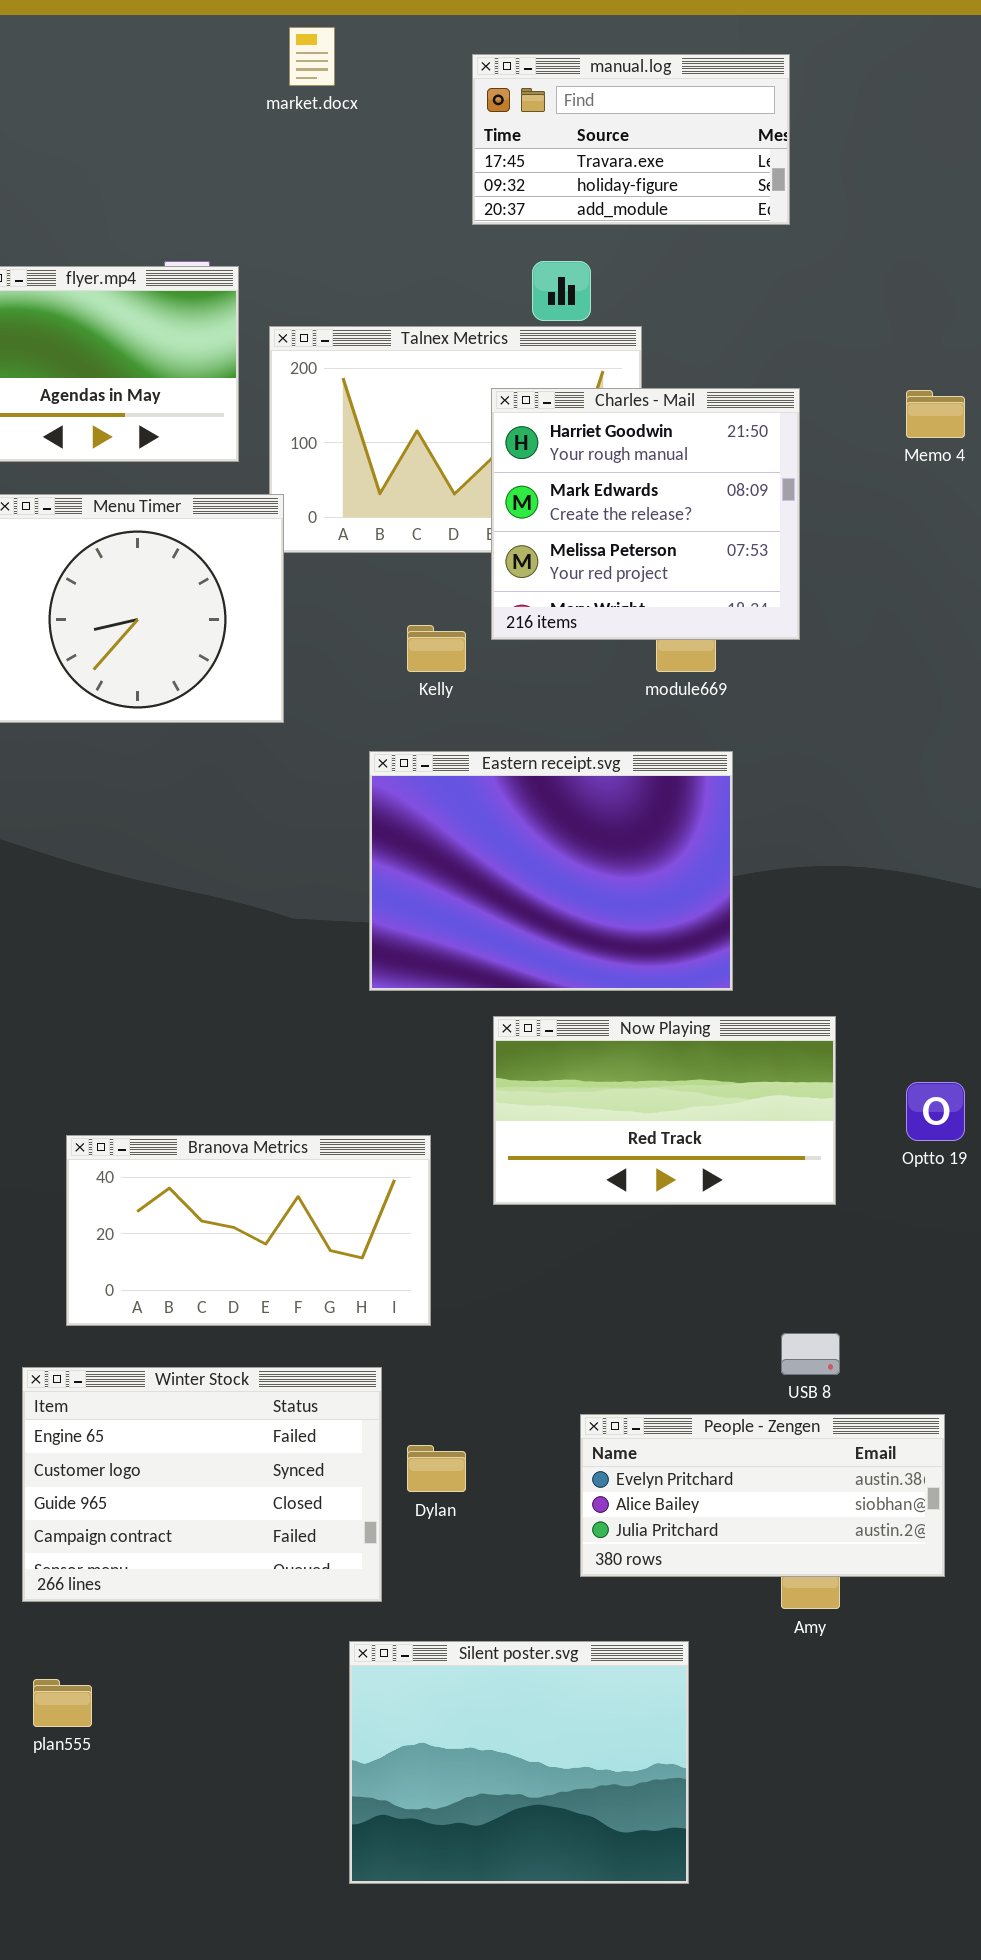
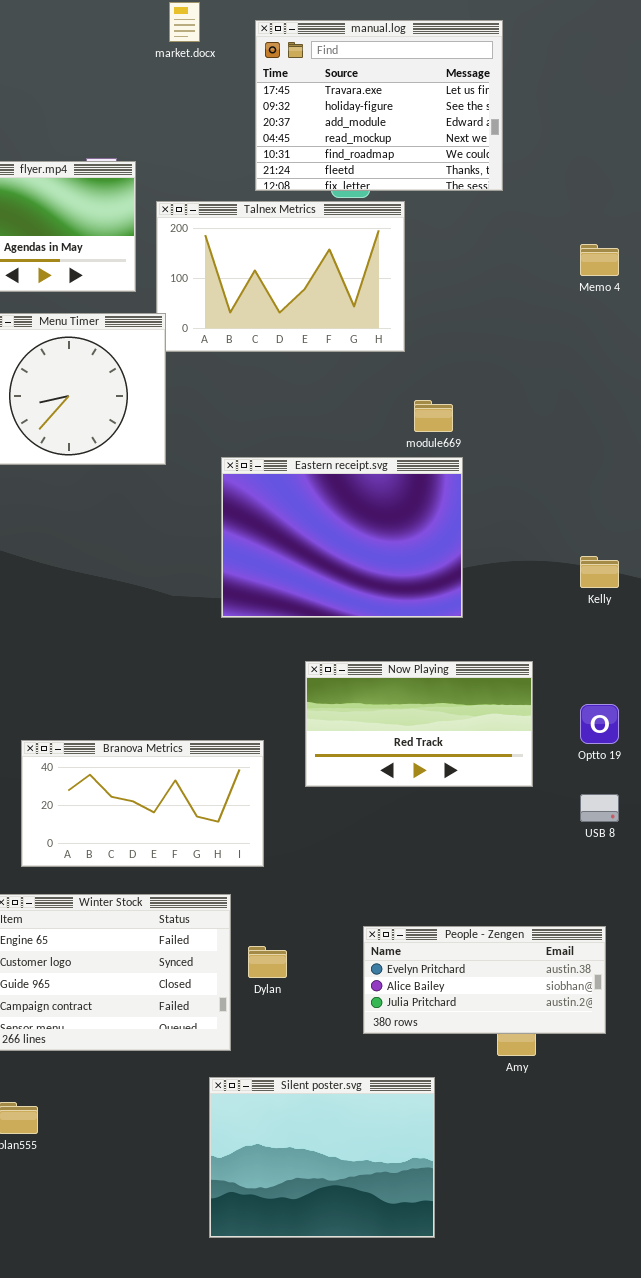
manual.log: [472,54,790,225] -> [255,20,503,191], resized
Charles - Mail: [491,388,800,640] -> none, closed
Kelly: [407,625,466,672] -> [580,556,619,588], moved
Eastern receipt.svg: [369,751,733,991] -> [221,457,463,618], moved
USB 8: [781,1333,840,1375] -> [580,794,619,822], moved

